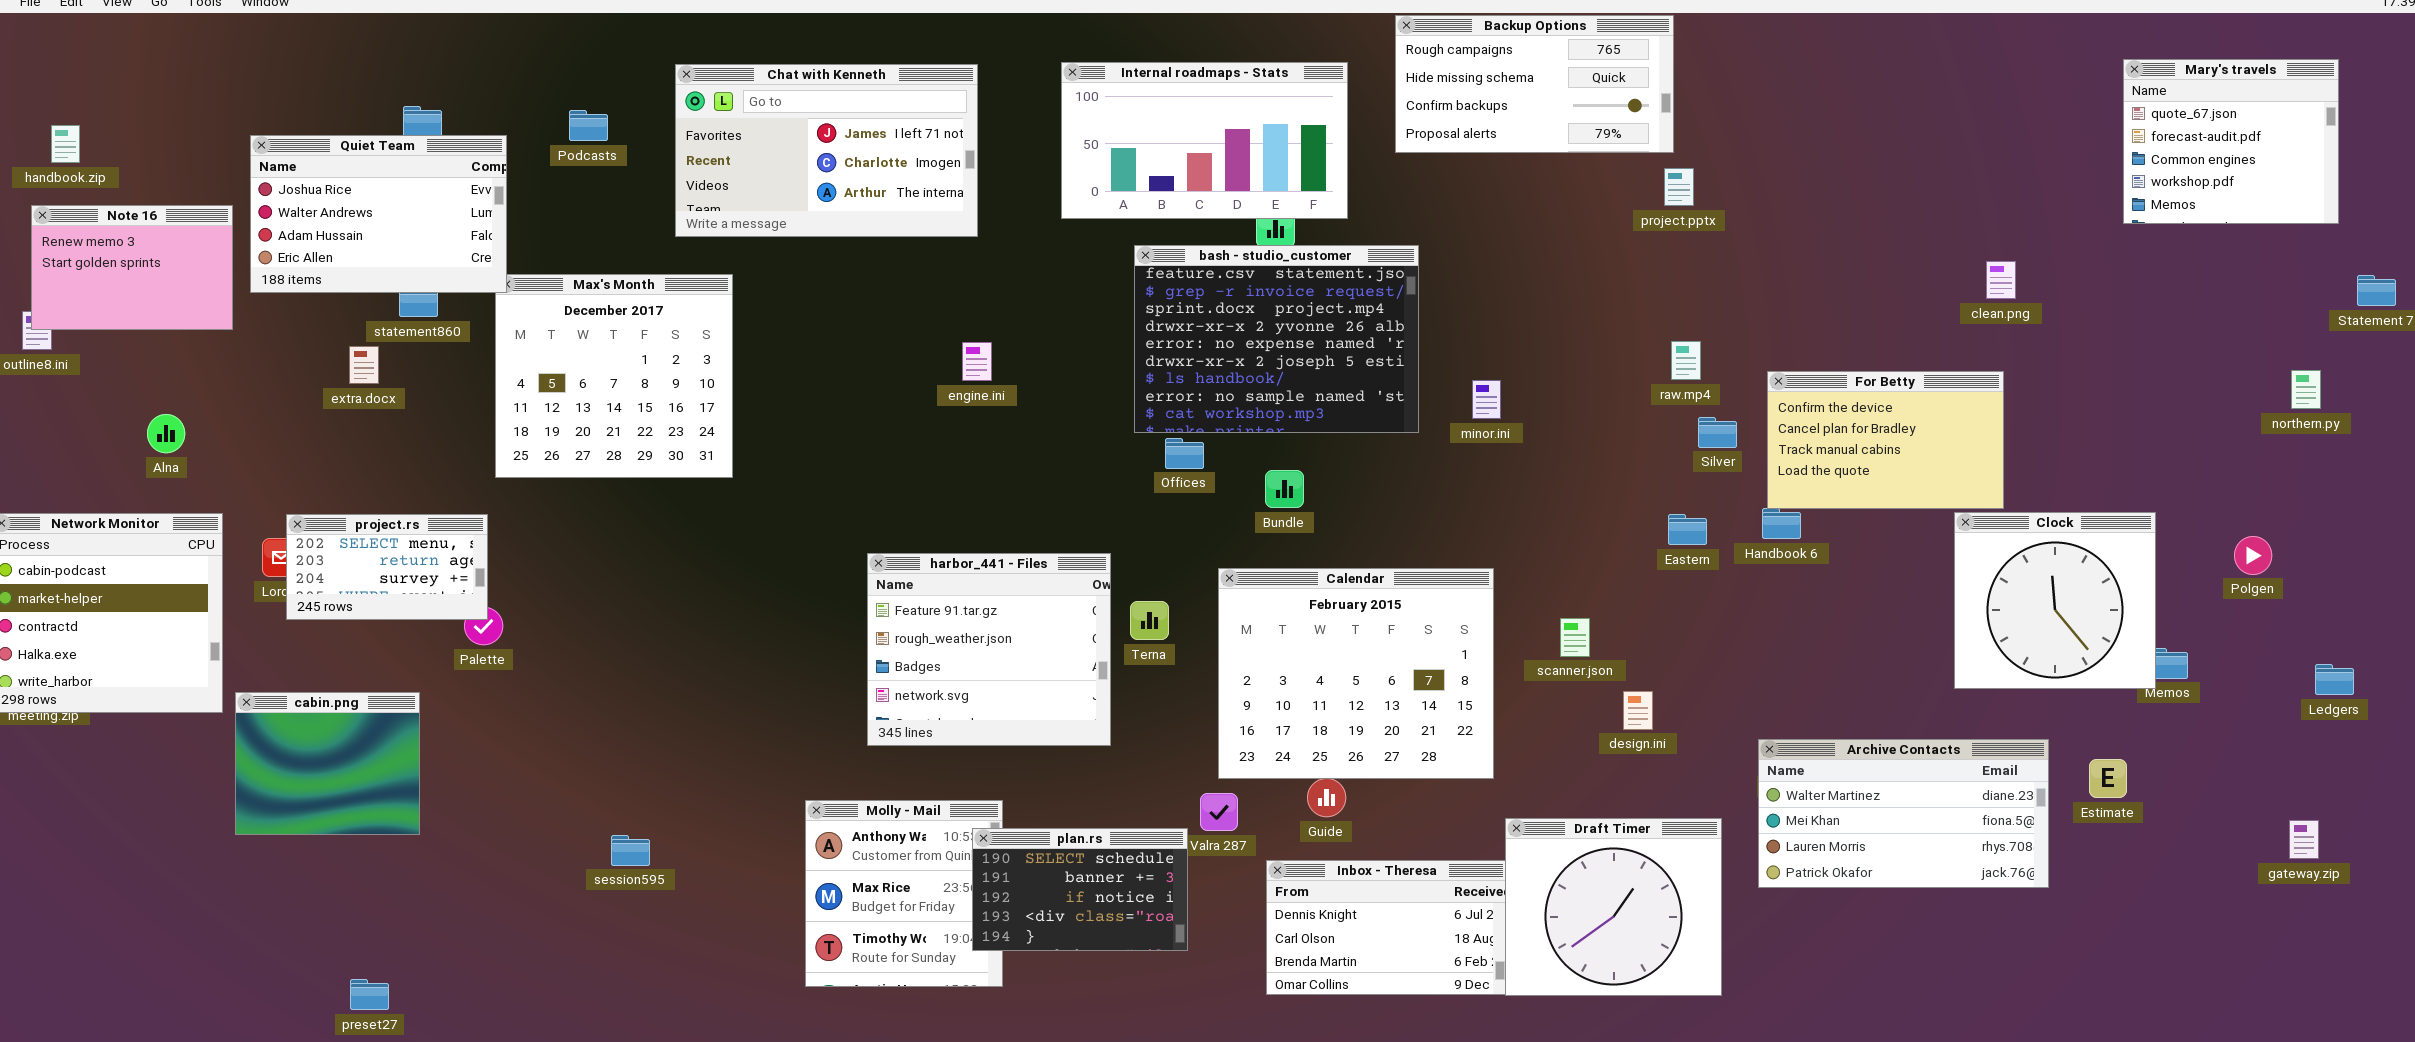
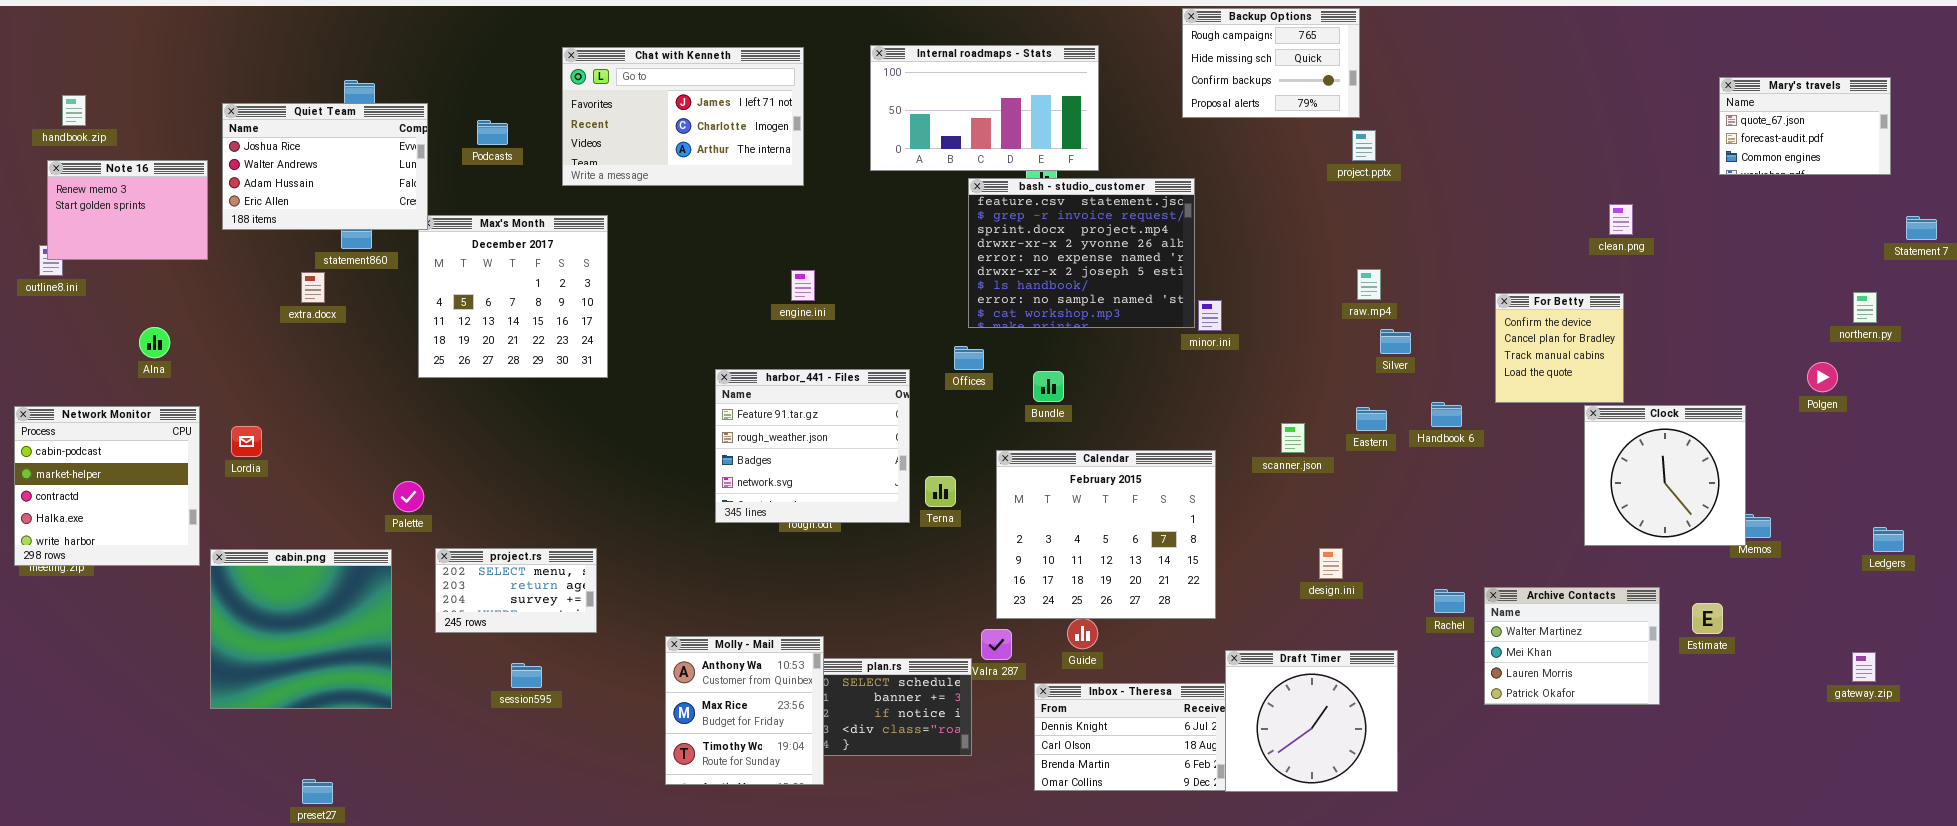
Backup Options: [1395,15,1674,153] -> [1182,8,1360,118], resized
Mary's travels: [2123,59,2339,224] -> [1719,77,1891,175], resized
Podcasts: [569,110,608,141] -> [477,120,508,145], moved
bash - studio_customer: [1134,245,1419,433] -> [968,178,1195,328], moved
For Betty: [1767,371,2004,509] -> [1495,293,1624,403], resized
project.rs: [286,514,488,620] -> [435,548,597,633], moved
Polgen: [2234,536,2272,575] -> [1807,362,1838,392], moved
harbor_441 - Files: [867,553,1111,746] -> [715,369,910,523], moved
scanner.json: [1560,618,1590,657] -> [1281,423,1305,453], moved
cabin.png: [235,692,420,835] -> [210,549,392,709], resized
Archive Contacts: [1758,739,2049,888] -> [1484,587,1660,705], resized
Molly - Mail: [805,800,1003,987] -> [665,636,824,785], raised

